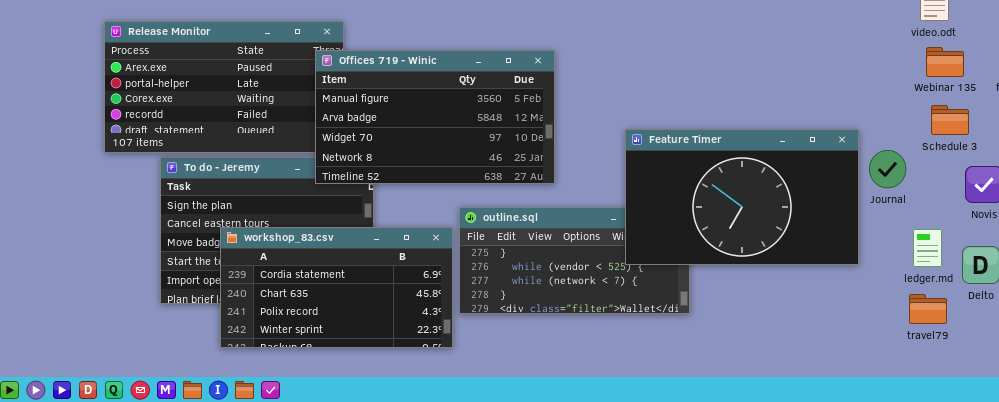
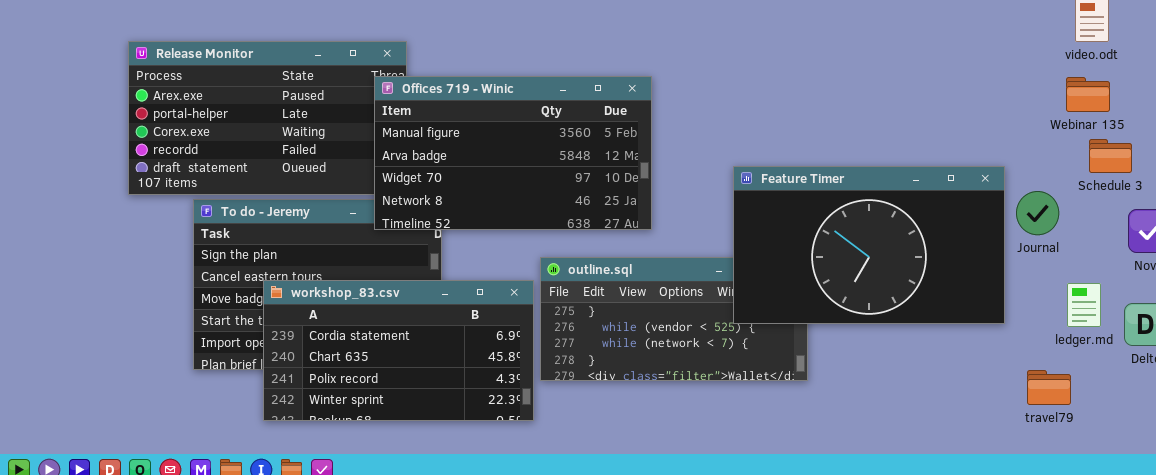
Webinar 135: [926,47,964,77] -> [1066,77,1110,112], moved
travel79: [909,294,947,324] -> [1027,370,1071,405], moved

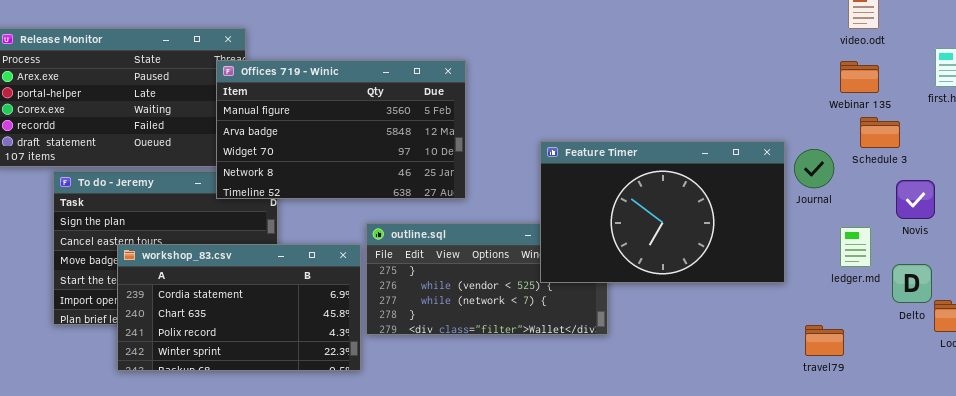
Journal: [1016,191,1059,235] -> [794,149,834,188], moved
ledger.md: [1067,283,1101,327] -> [840,227,871,267], moved

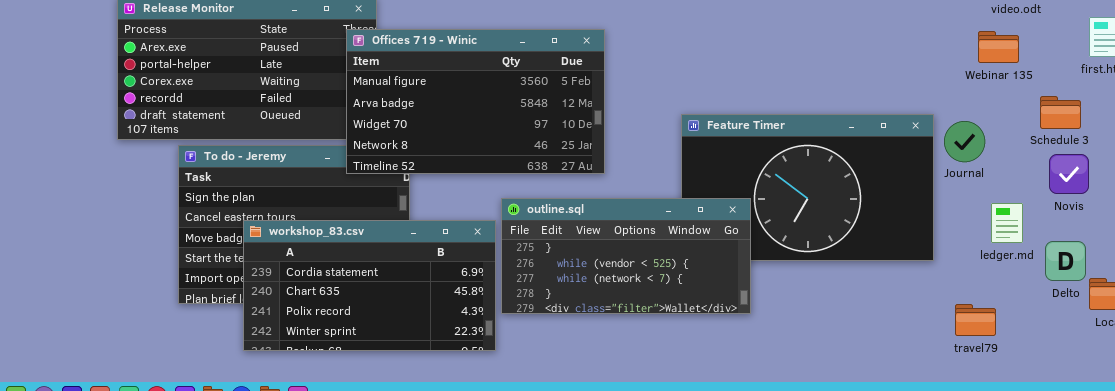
Webinar 135: [840,61,879,93] -> [978,31,1019,63], moved
Schedule 3: [860,117,900,148] -> [1040,96,1081,129], moved
outline.sql: [366,223,608,335] -> [501,198,751,314], raised

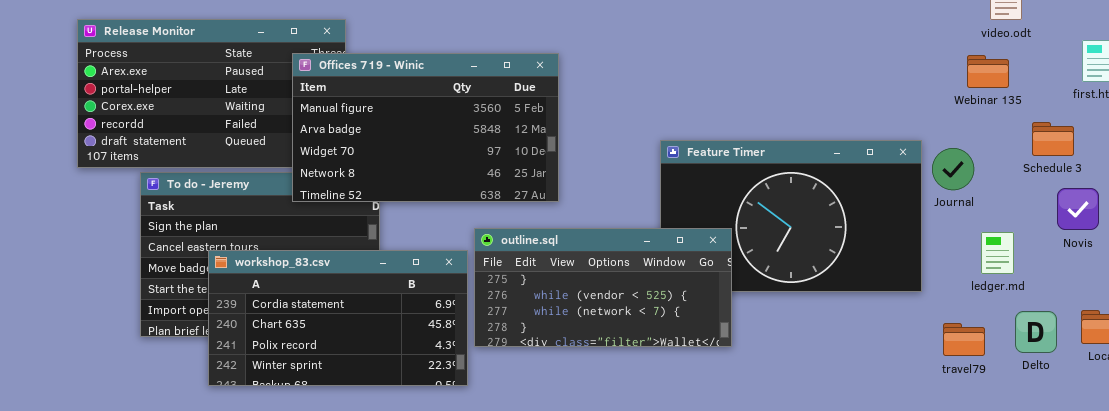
Offices 719 - Winic: [346,29,605,174] -> [292,53,559,202], moved
Novis: [1049,154,1089,194] -> [1057,188,1099,230], moved
Delto: [1045,241,1086,281] -> [1015,311,1057,353], moved
travel79: [955,304,996,336] -> [943,323,985,356], moved

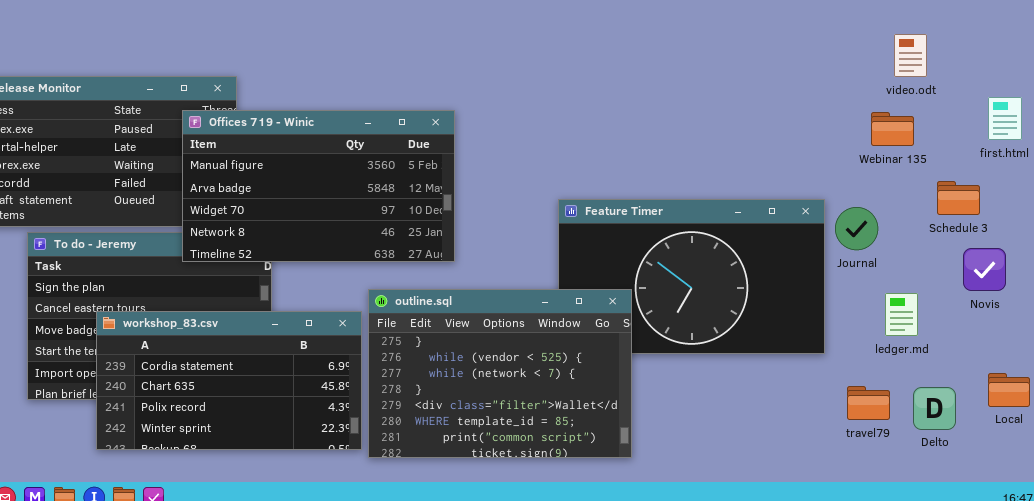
outline.sql: [474,228,732,347] -> [368,289,632,458], resized
Delto: [1015,311,1057,353] -> [913,387,956,430], moved

